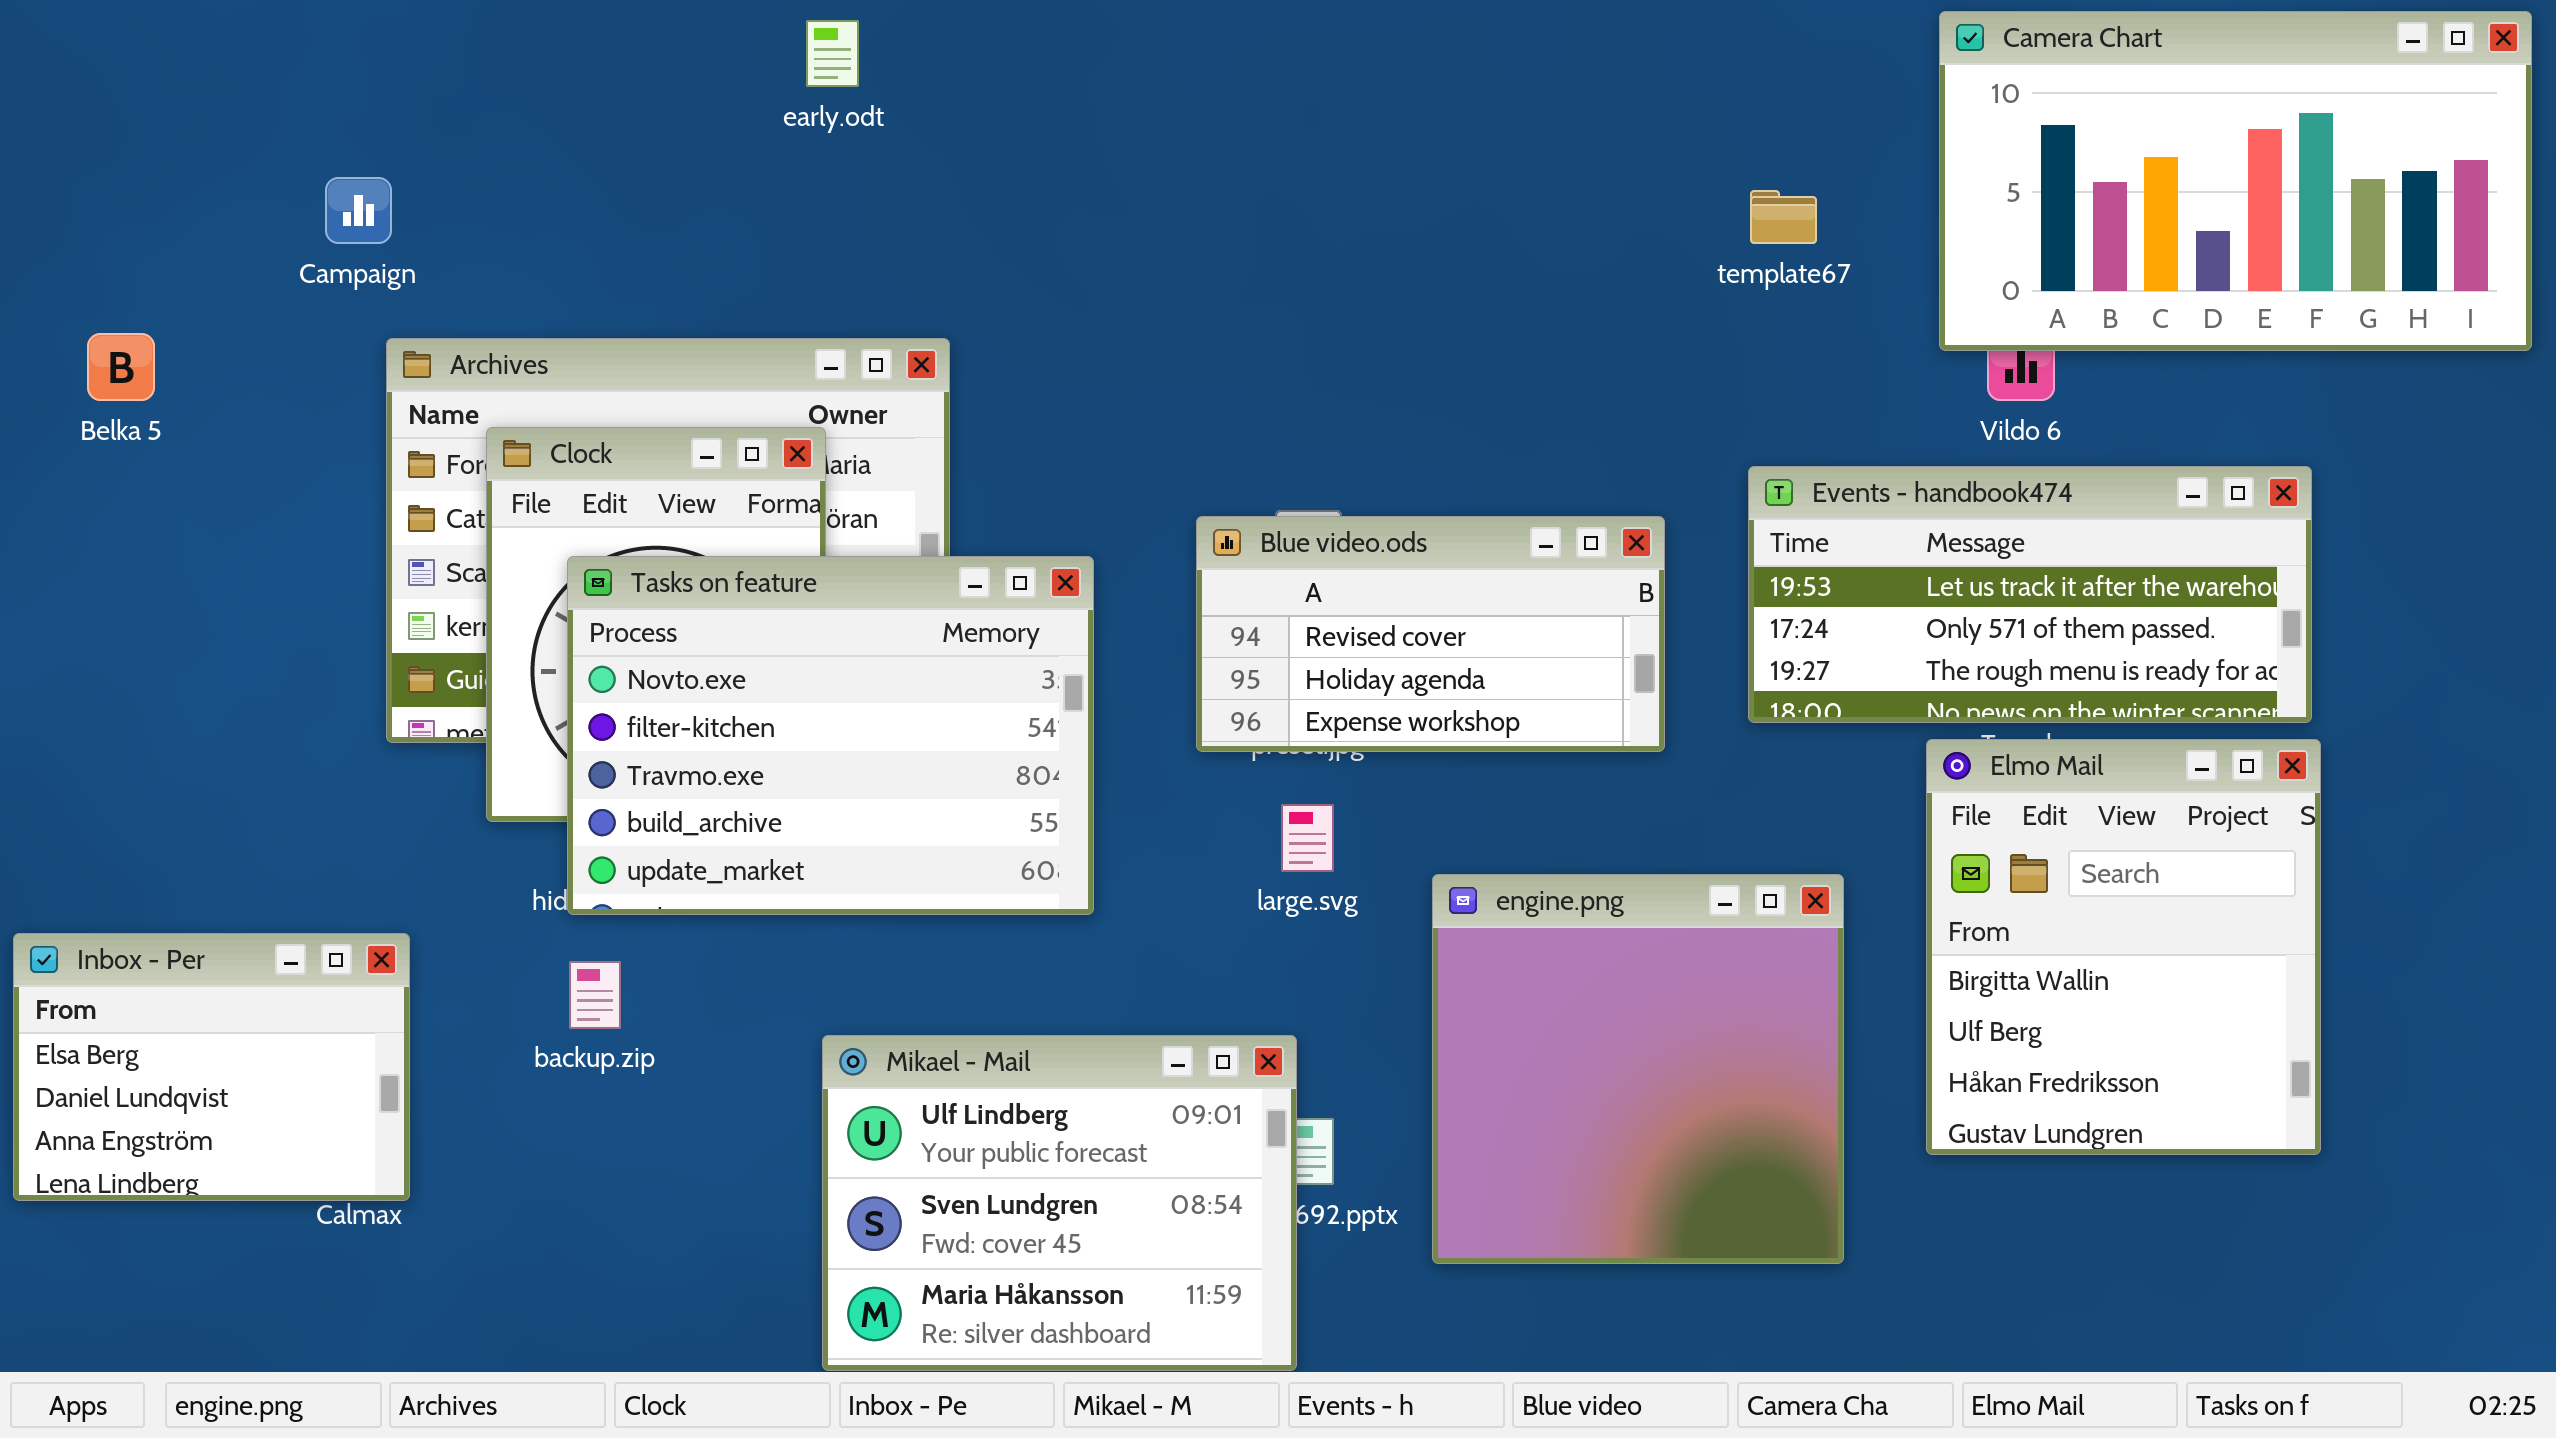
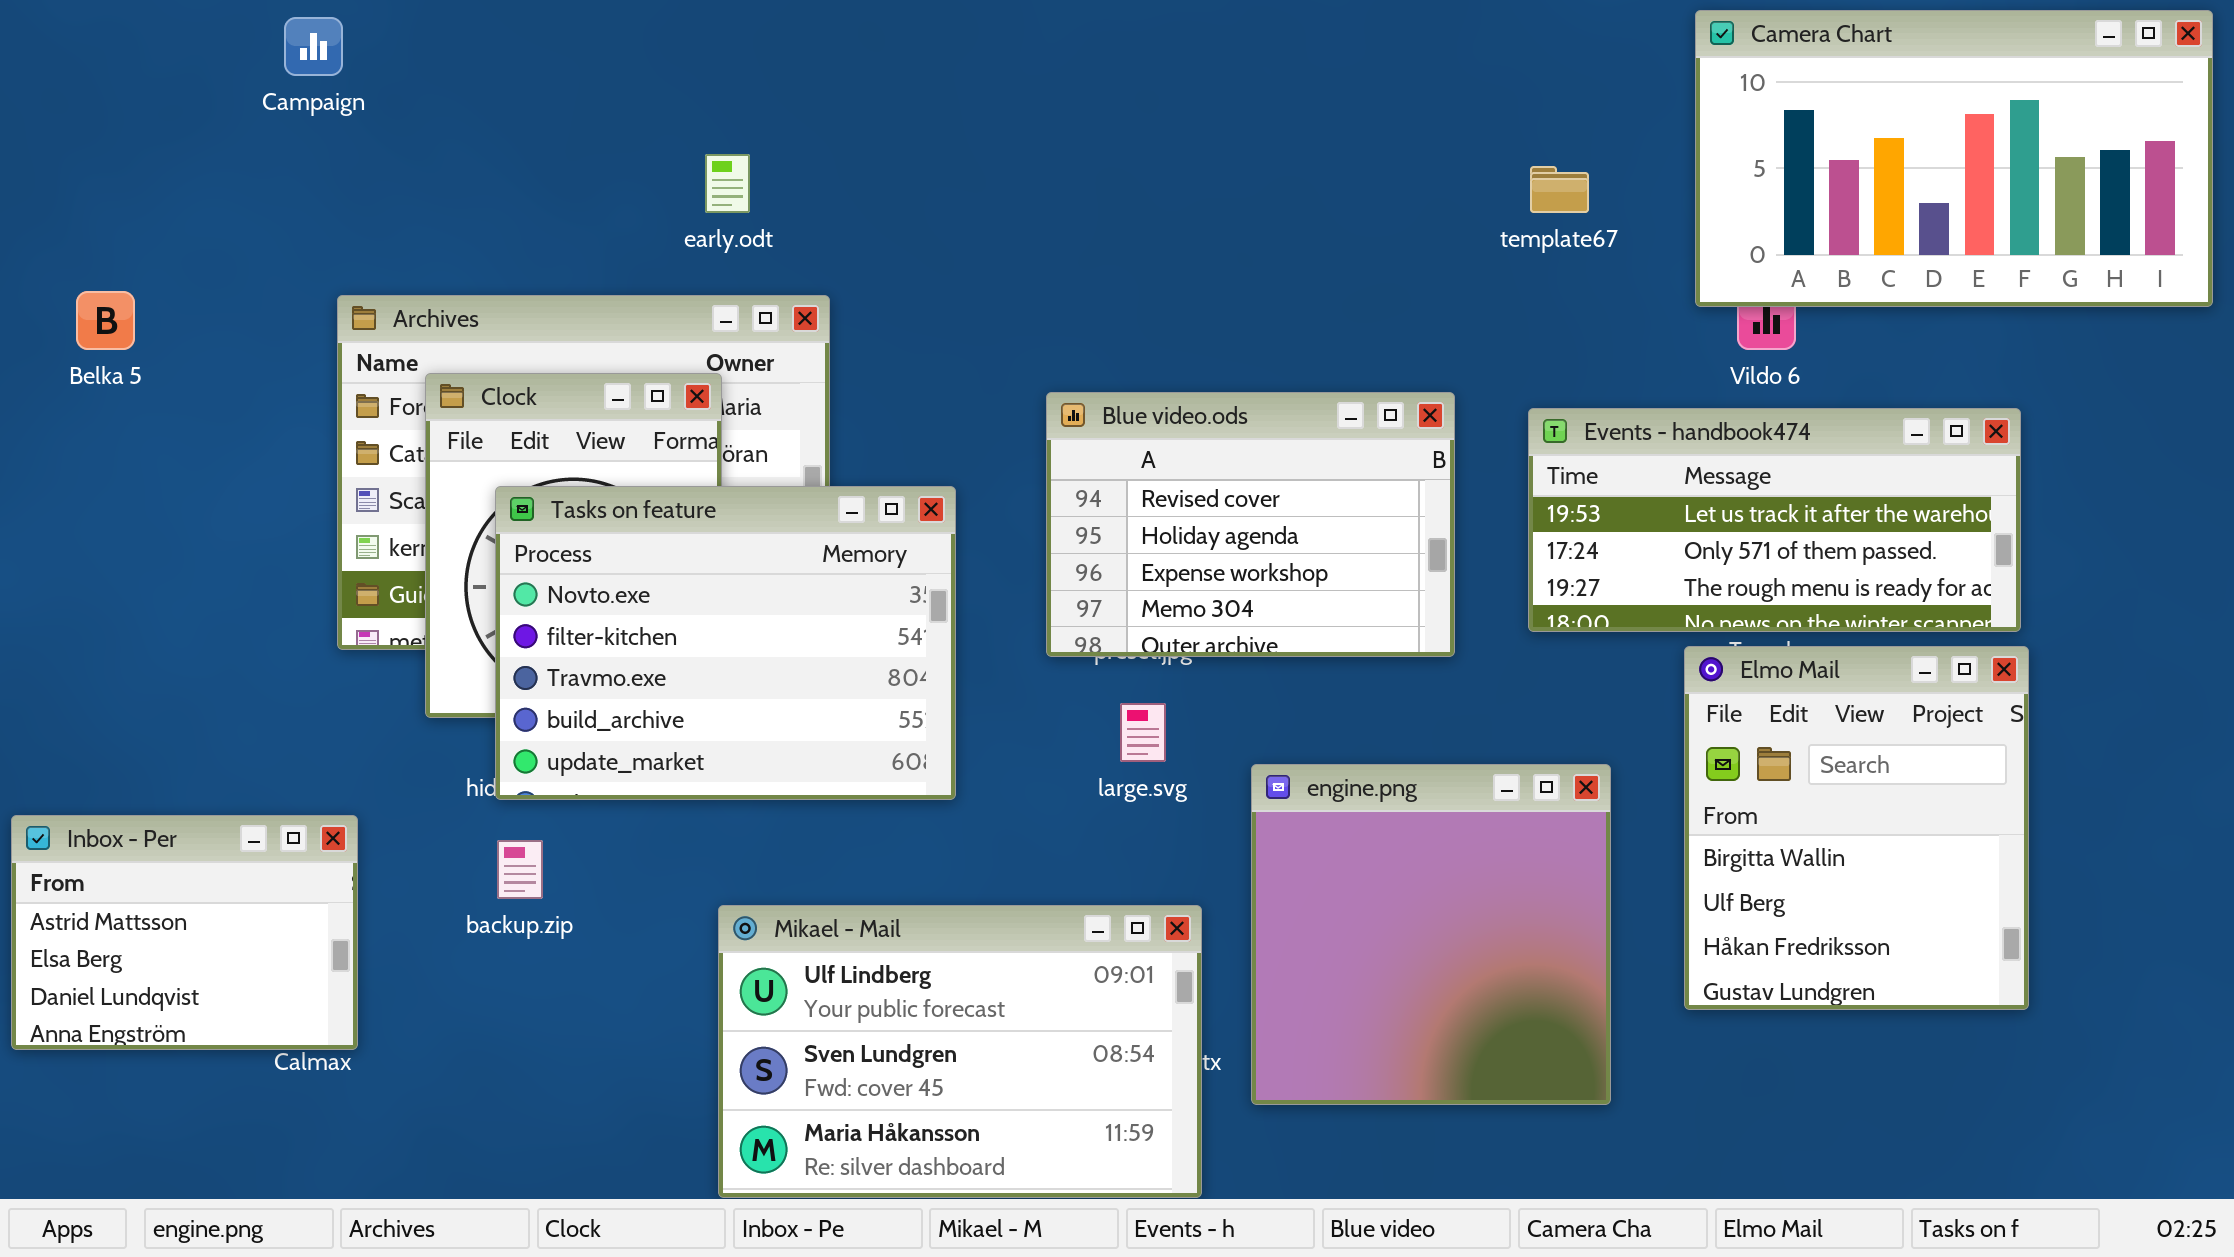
early.odt: [806,20,859,87] -> [705,154,750,213], moved
Campaign: [325,177,392,244] -> [284,17,343,76], moved
Blue video.ods: [1196,516,1665,752] -> [1046,392,1455,657], resized
Inbox - Per: [13,933,410,1201] -> [11,815,358,1050], scrolled up 1 row
Mikael - Mail: [822,1035,1297,1371] -> [718,905,1202,1198], resized

